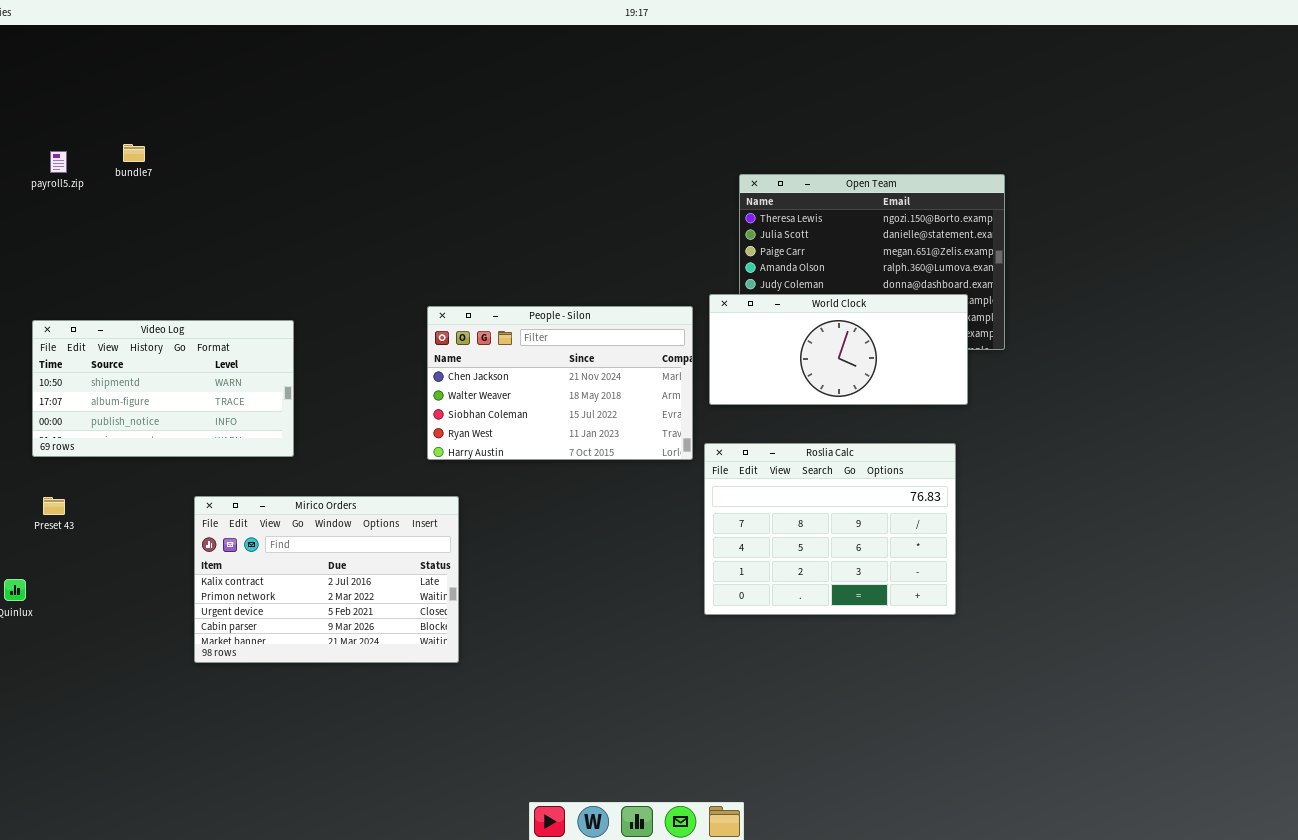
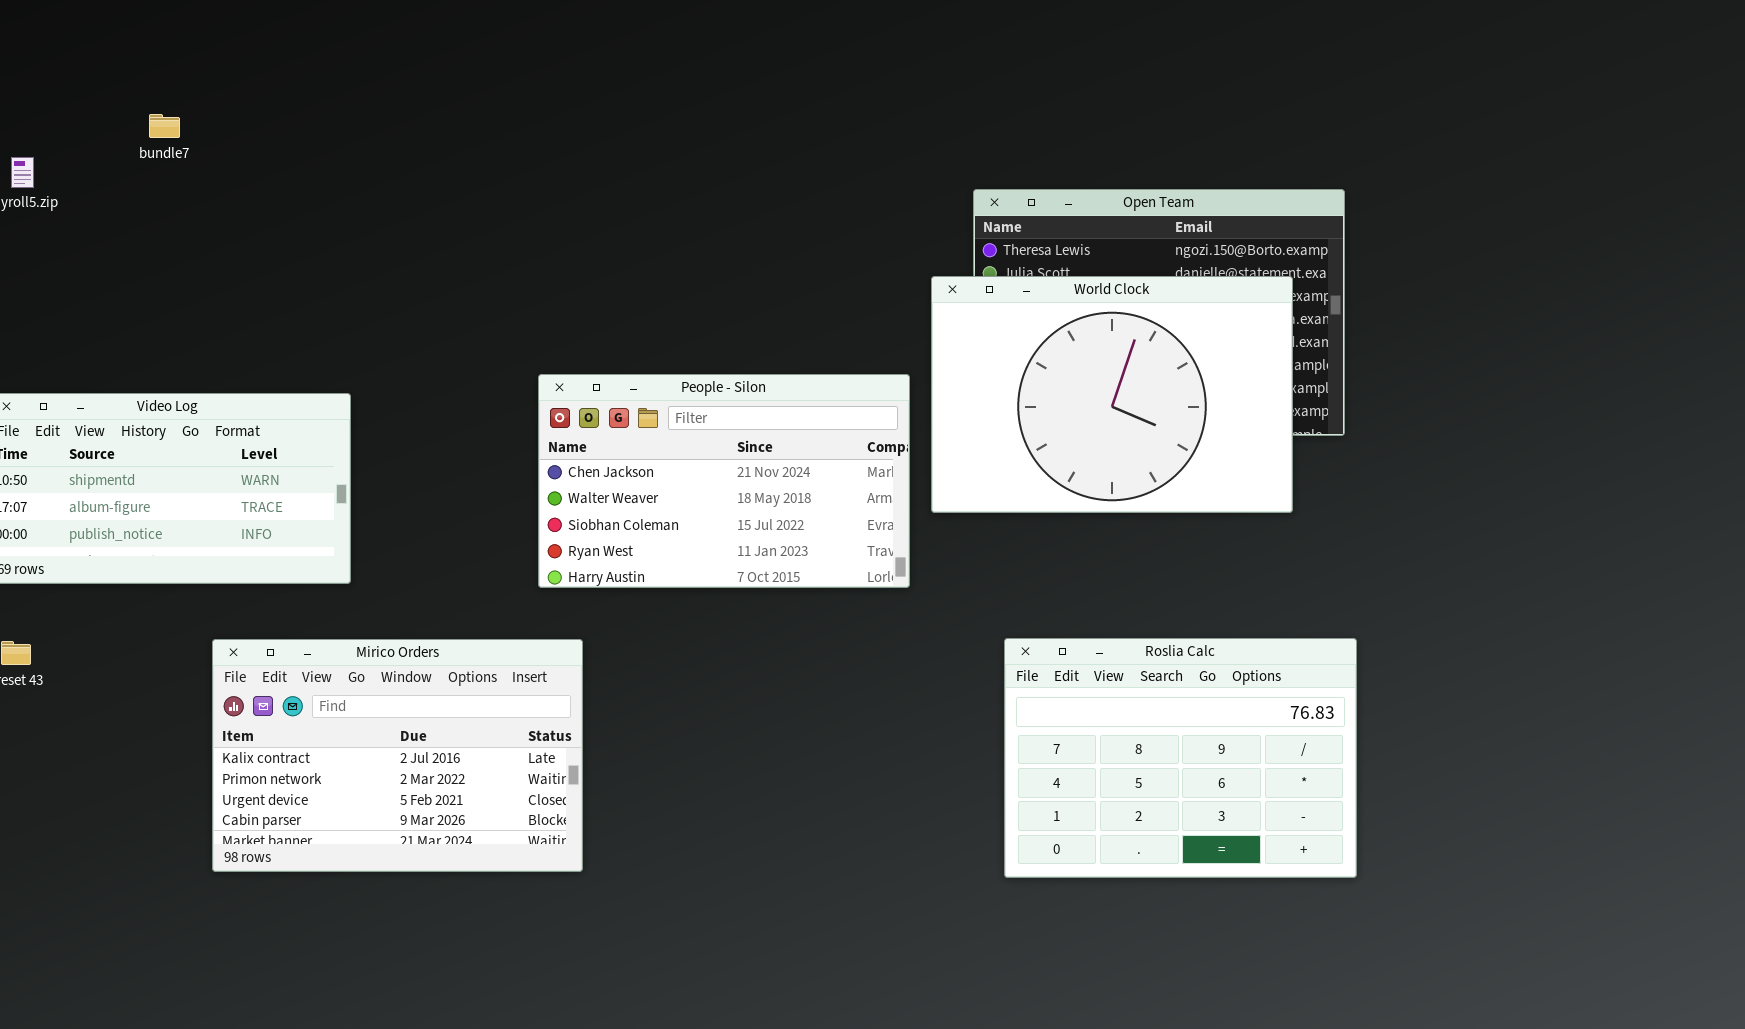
bundle7: [123,144,145,162] -> [149,114,180,138], moved
World Clock: [709,294,968,405] -> [931,276,1293,513], resized
Roslia Calc: [704,443,956,615] -> [1004,638,1357,878], moved

